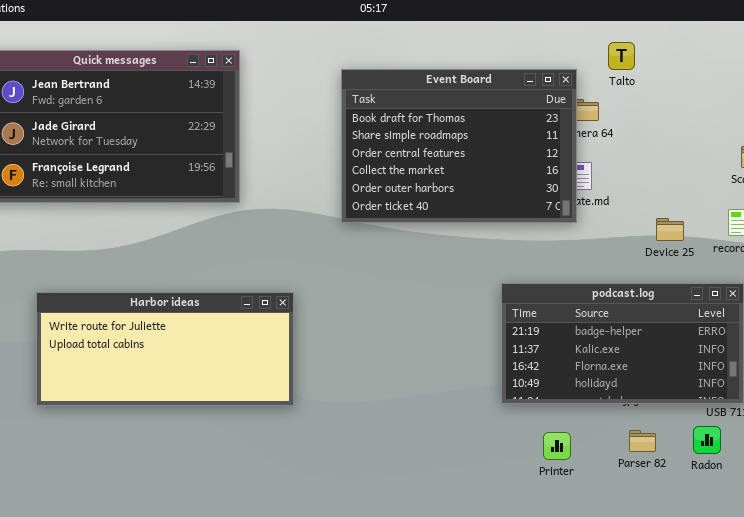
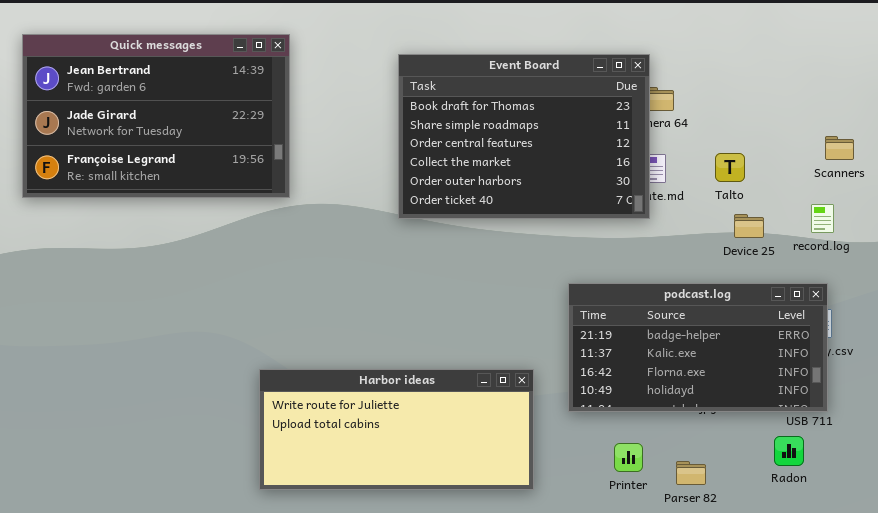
Talto: [608,42,635,70] -> [715,153,745,182], moved
Harbor ideas: [36,292,294,406] -> [259,369,534,490], moved
Parser 82: [629,430,656,452] -> [676,461,706,485], moved

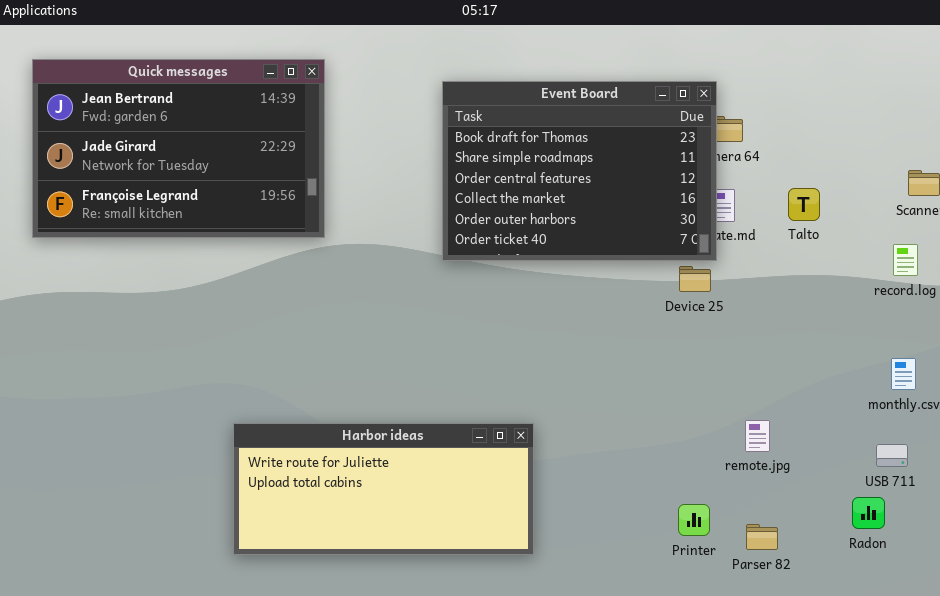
Device 25: [734,214,764,238] -> [679,266,711,292], moved
podcast.log: [568,283,828,412] -> none, closed
Harbor ideas: [259,369,534,490] -> [233,423,534,555], moved

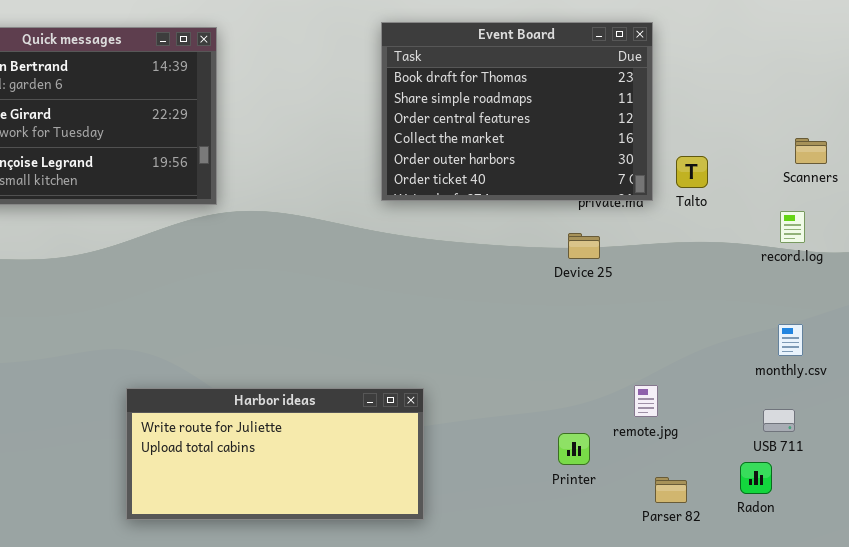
Event Board: [442,81,717,261] -> [381,22,653,201], moved
Printer: [678,504,710,536] -> [558,433,590,465], moved
Parser 82: [746,524,778,550] -> [655,477,687,503], moved

